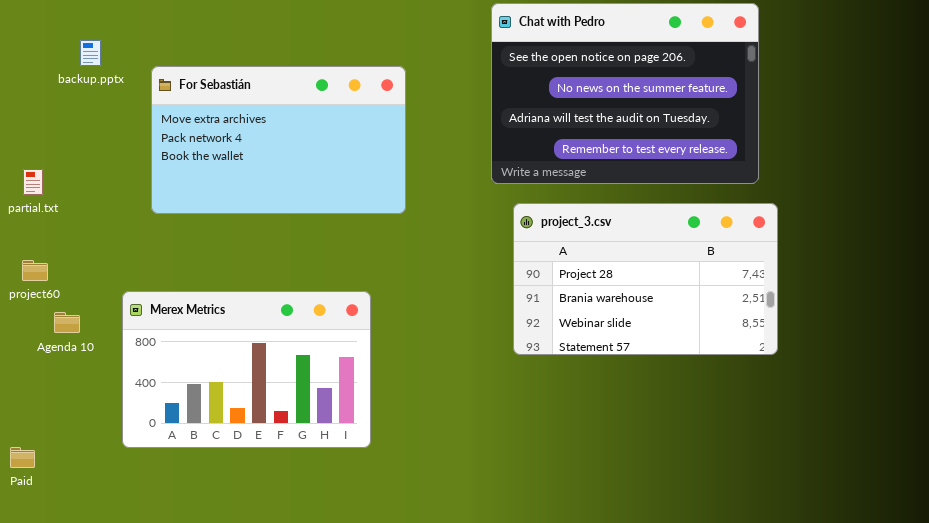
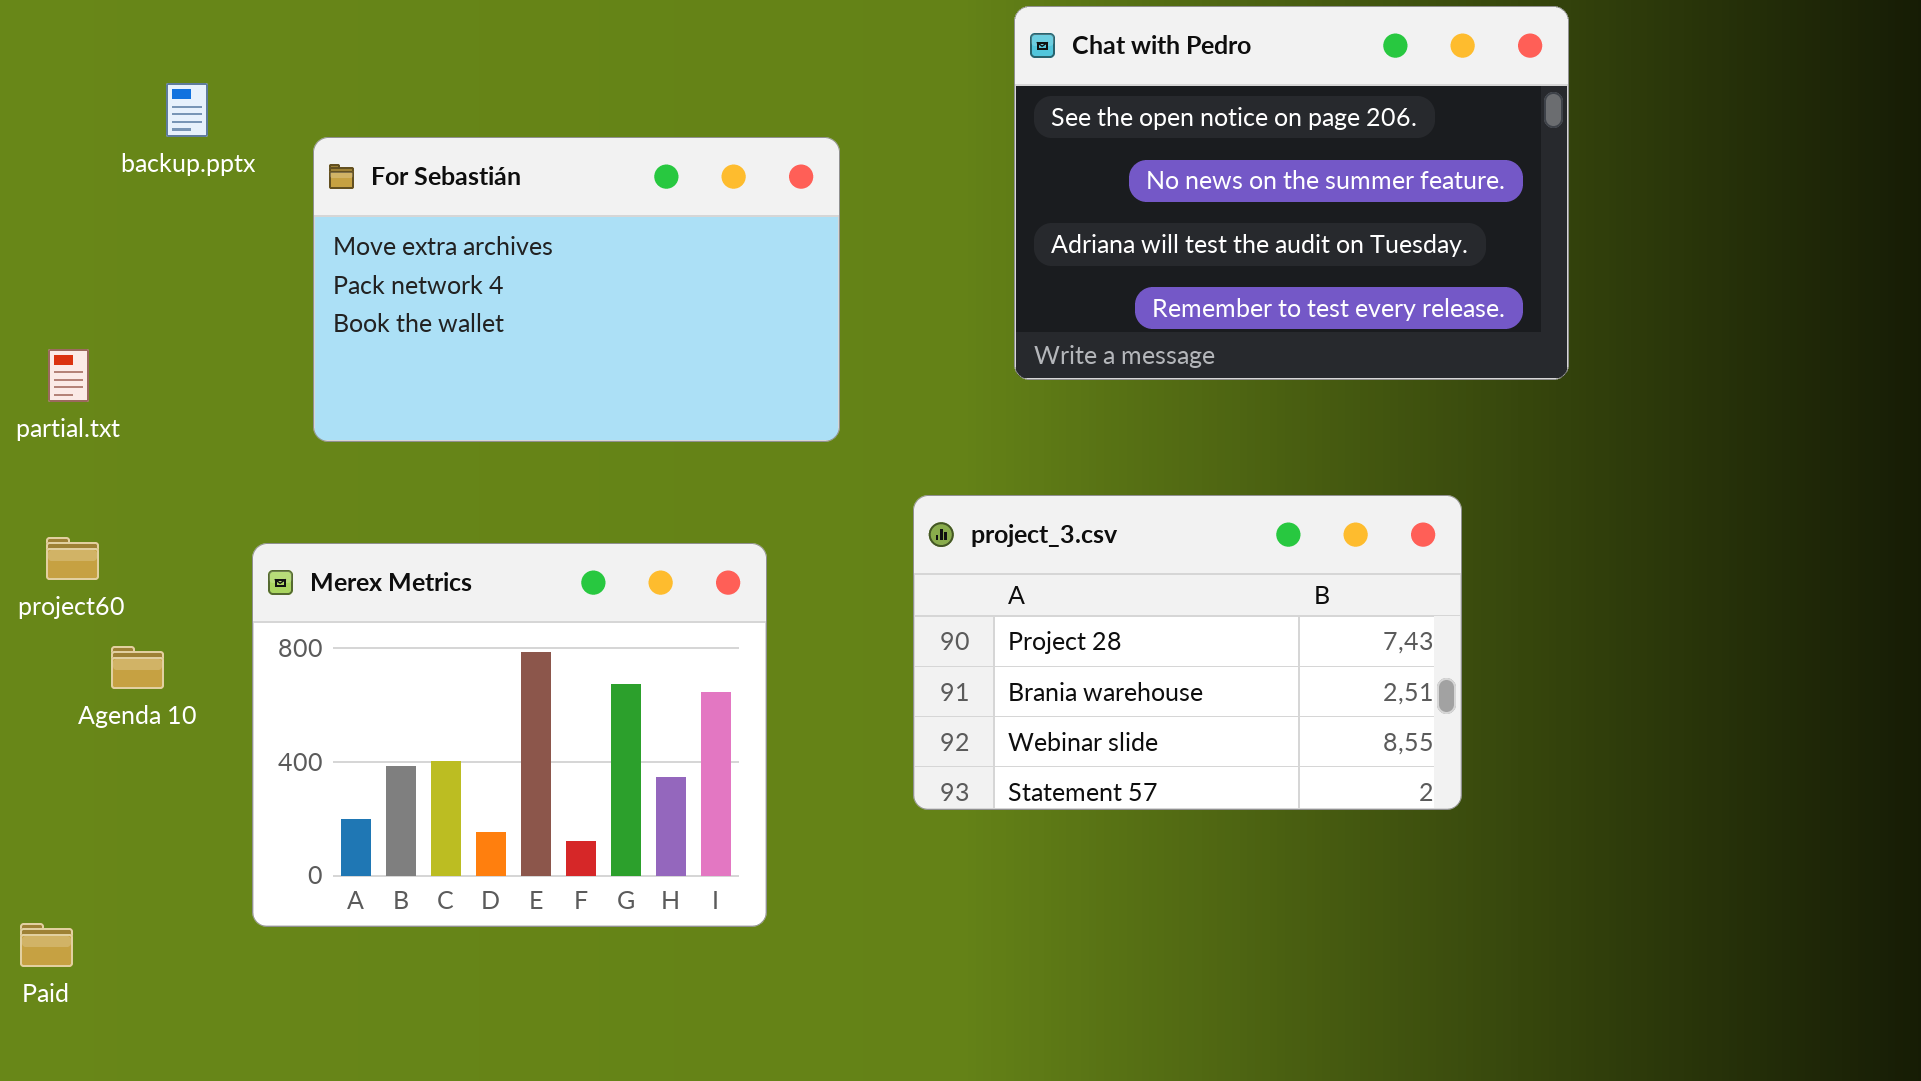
project_3.csv: [513,203,778,355] -> [913,495,1462,810], moved
Merex Metrics: [122,291,371,448] -> [252,543,767,927], resized

